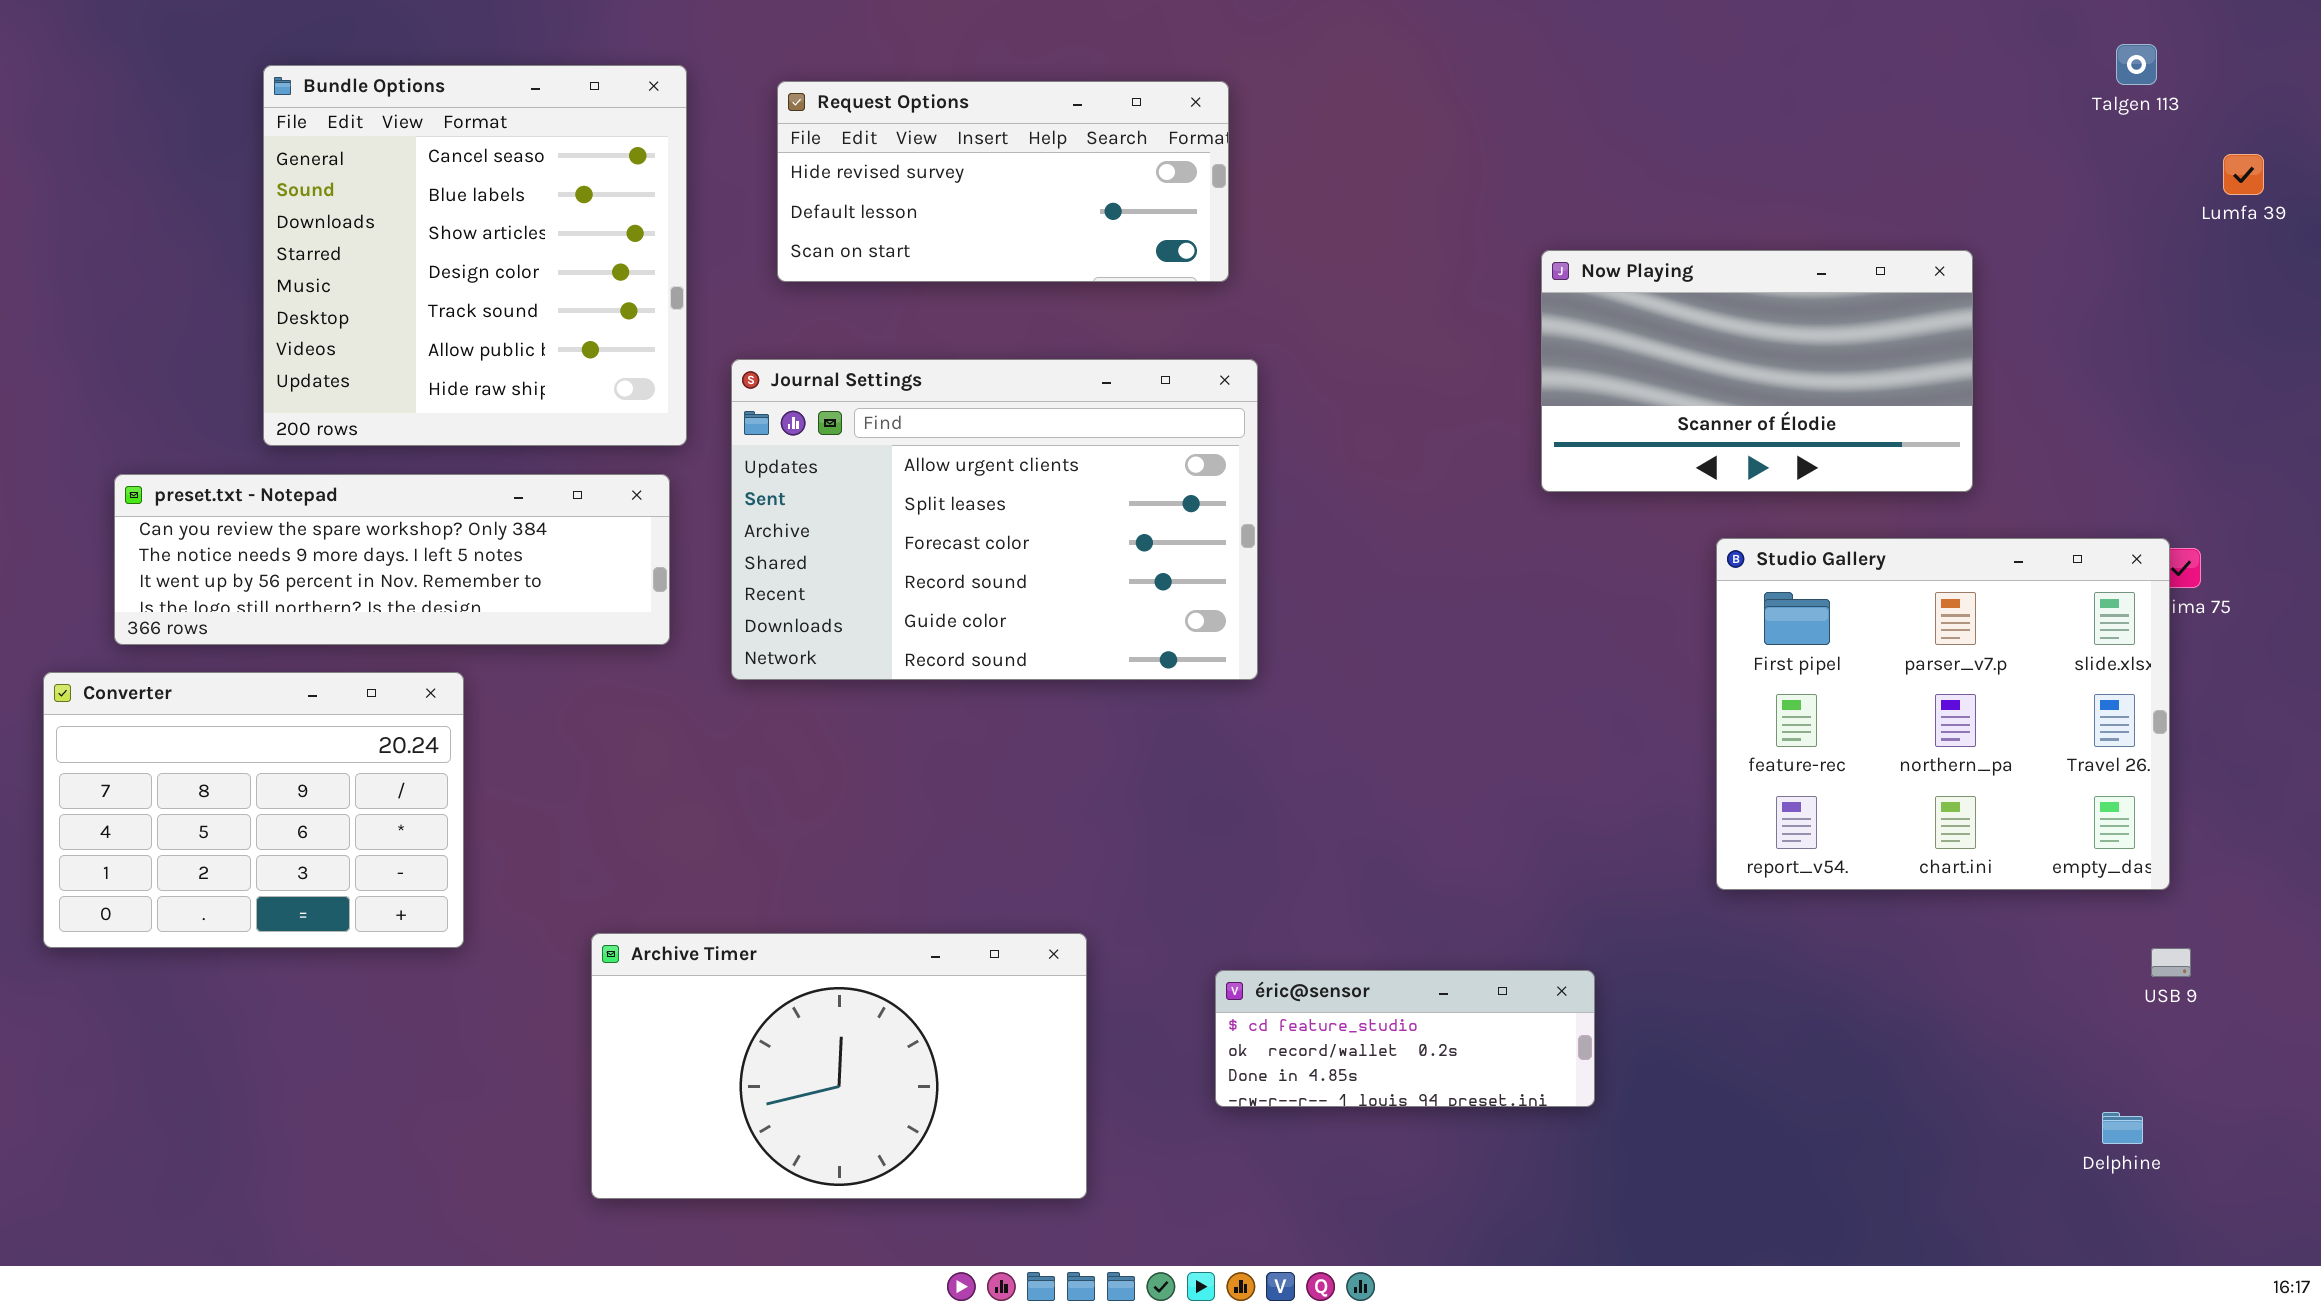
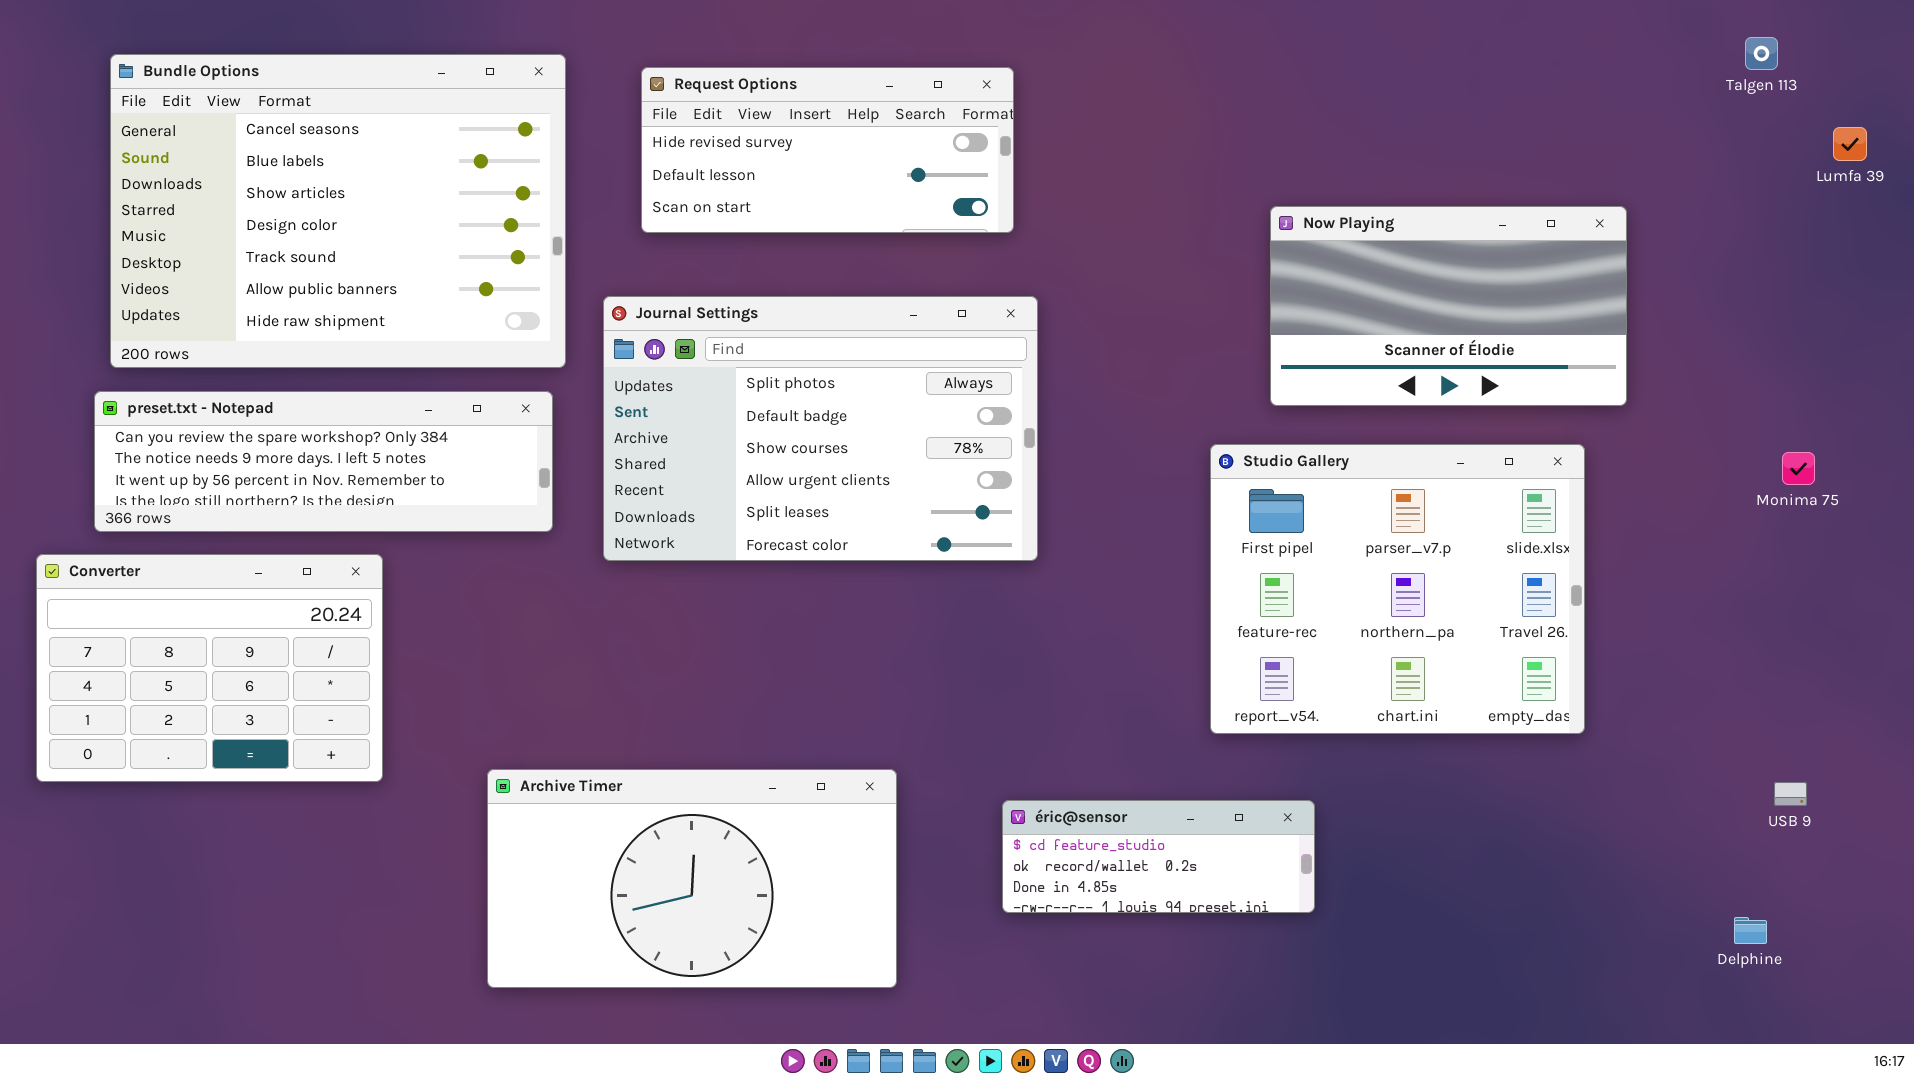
Bundle Options: [263,65,687,446] -> [110,54,566,368], resized
Journal Settings: [731,359,1258,680] -> [603,296,1038,561], scrolled up 3 rows
Studio Gallery: [1716,538,2170,890] -> [1210,444,1585,734], moved

